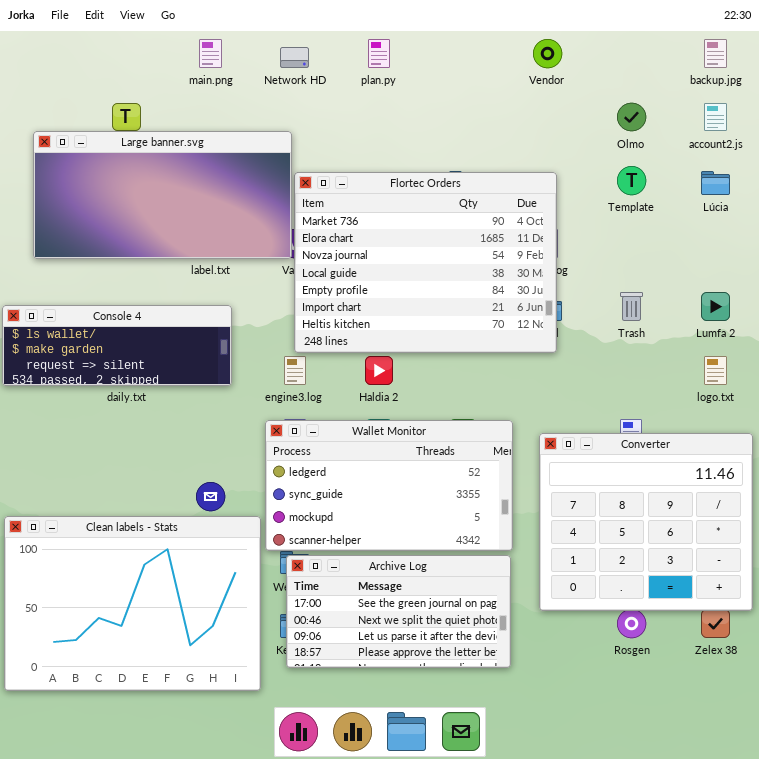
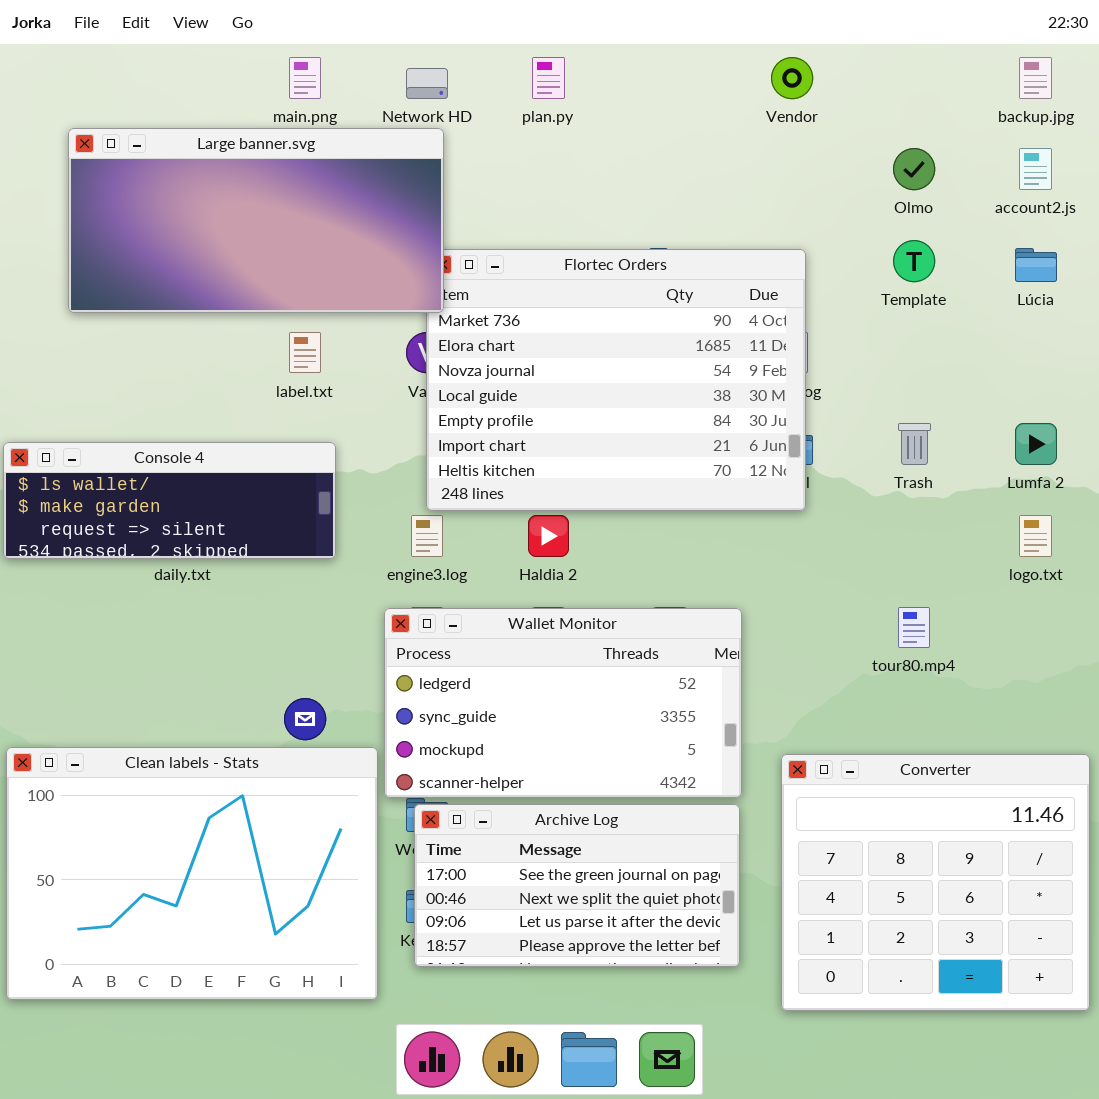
Large banner.svg: [33,131,292,259] -> [68,128,444,313], moved
Converter: [539,433,753,611] -> [781,754,1090,1011], moved

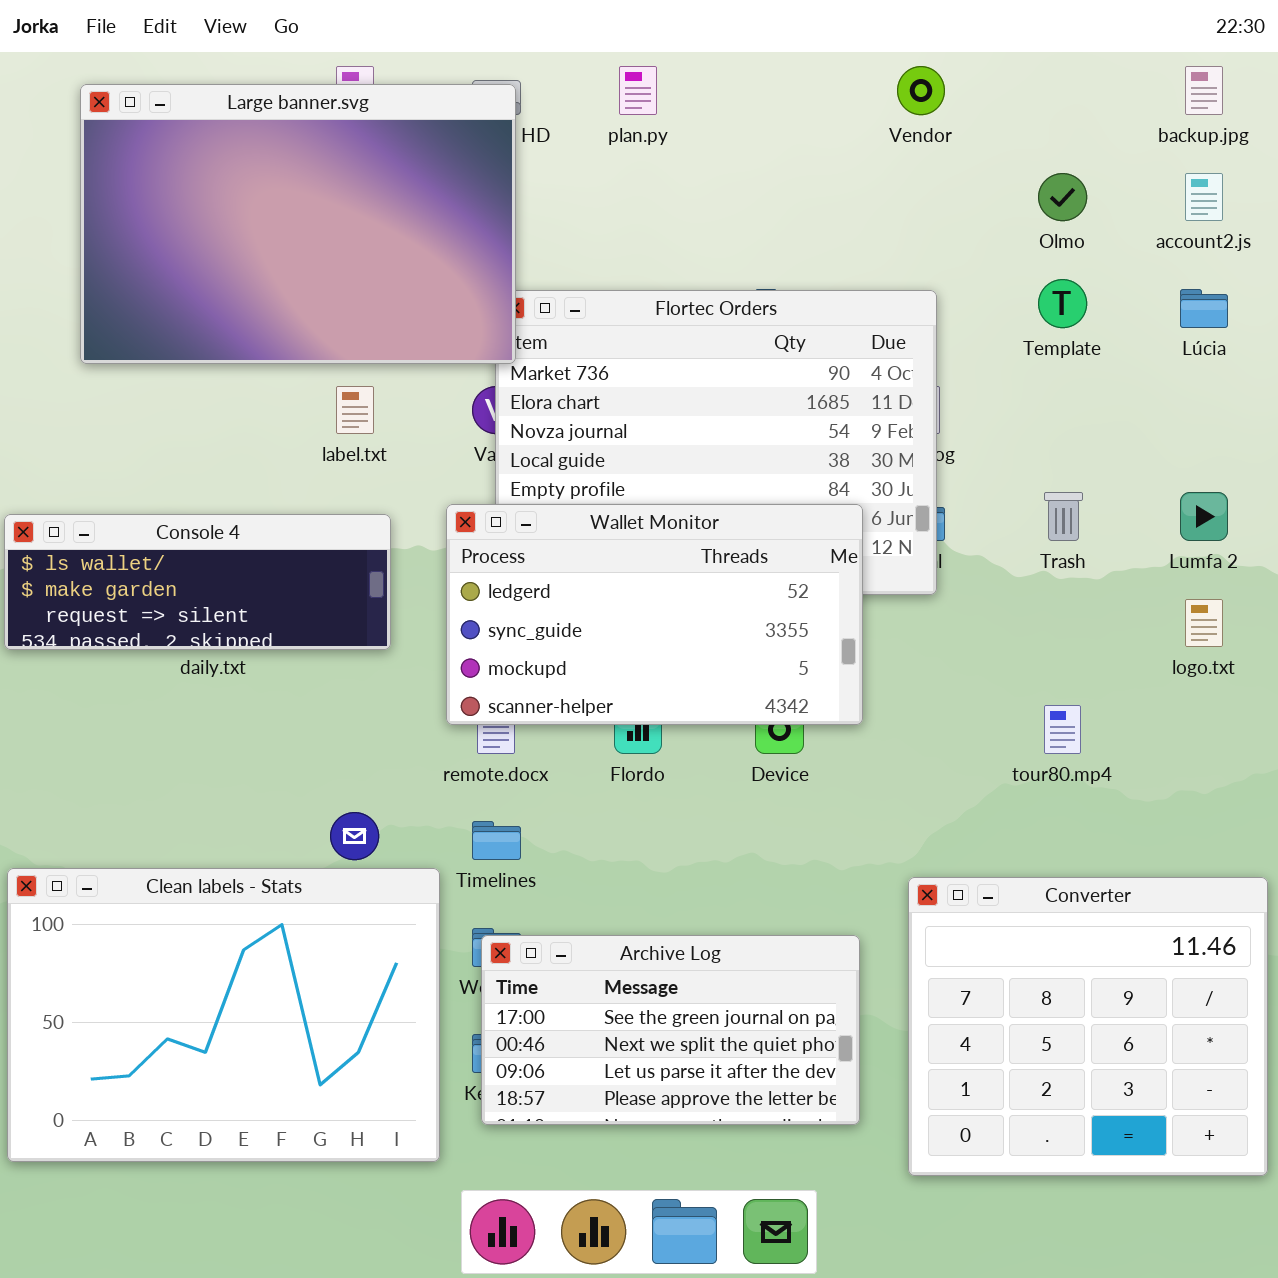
Large banner.svg: [68,128,444,313] -> [80,84,516,364], resized
Wallet Monitor: [384,608,742,798] -> [446,504,863,725], moved

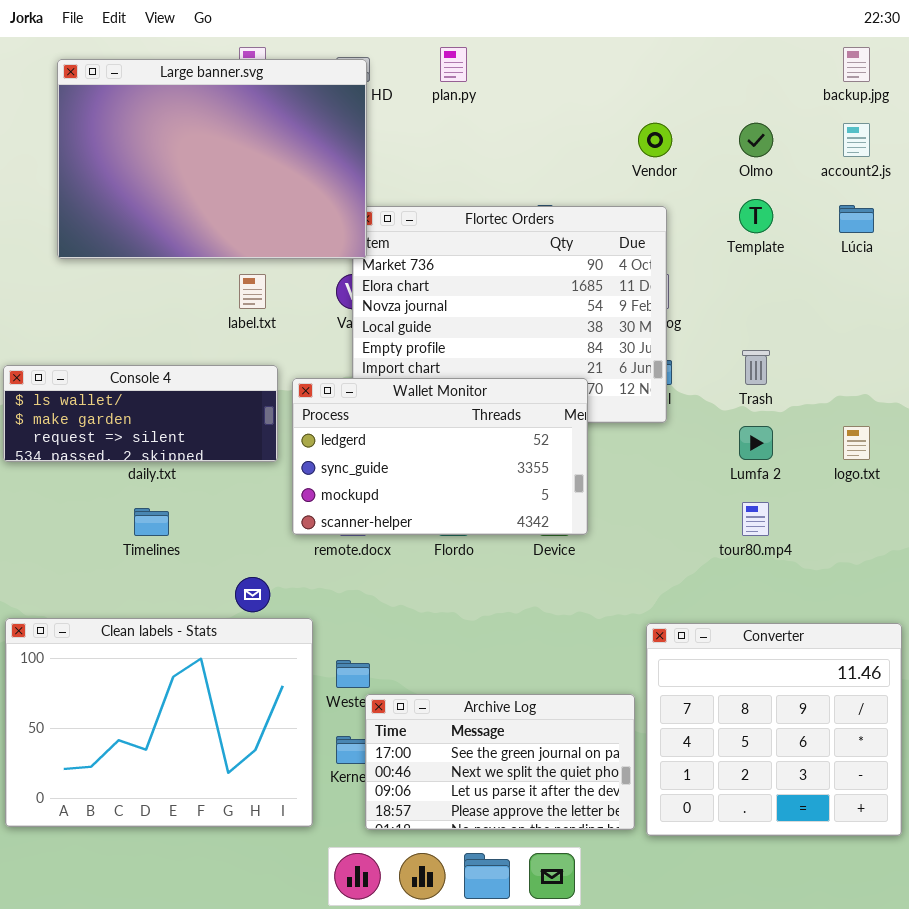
Vendor: [897,66,945,115] -> [638,123,672,157], moved
Lumfa 2: [1180,492,1228,541] -> [739,426,773,460], moved
Wallet Monitor: [446,504,863,725] -> [292,378,588,535], moved
Timelines: [472,821,521,860] -> [134,508,169,536], moved
Archive Log: [481,935,860,1125] -> [365,694,635,830], moved

